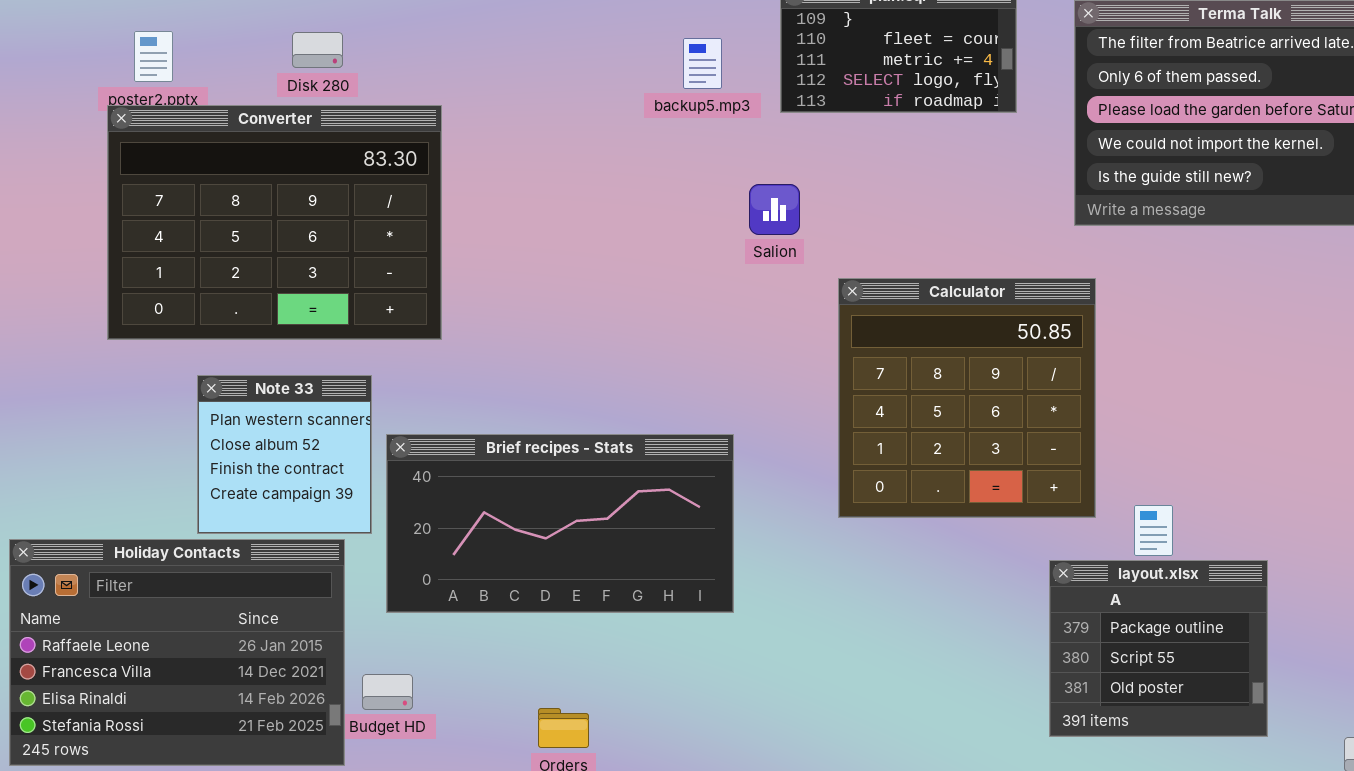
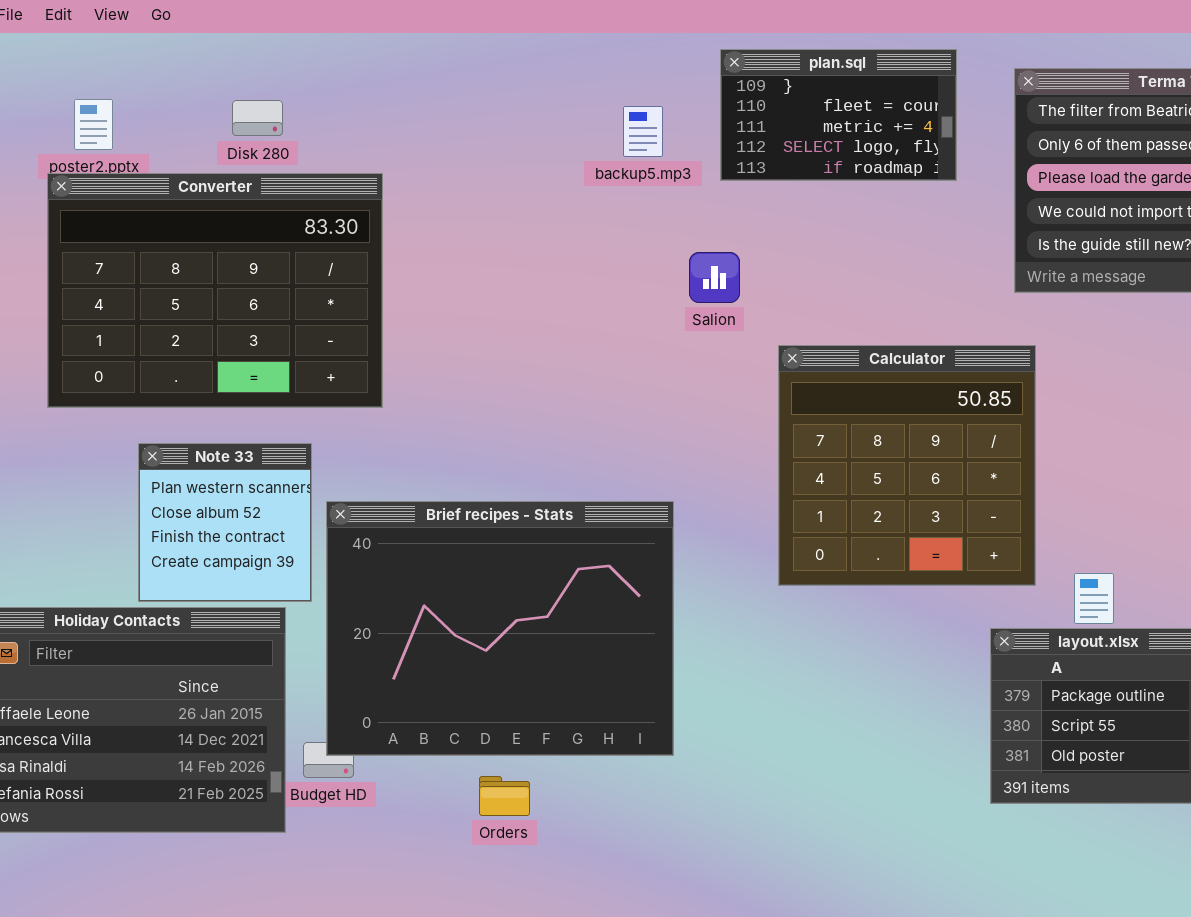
Brief recipes - Stats: [386,434,734,613] -> [326,501,674,756], resized

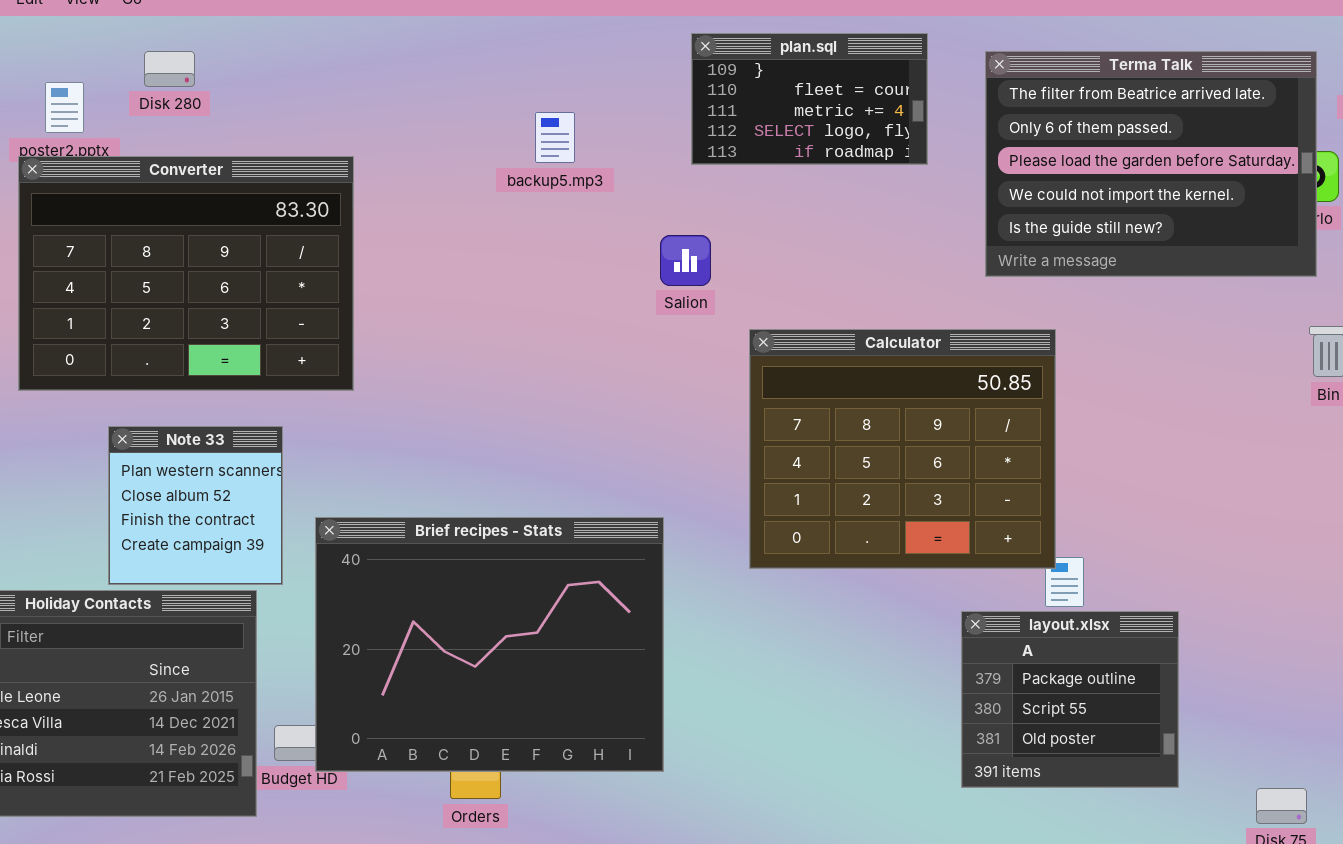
Disk 280: [232,100,283,136] -> [144,51,195,87], moved
backup5.mp3: [623,106,663,157] -> [535,112,575,163], moved
Calculator: [778,345,1036,586] -> [749,329,1056,569], resized
Brief recipes - Stats: [326,501,674,756] -> [315,517,664,772], moved

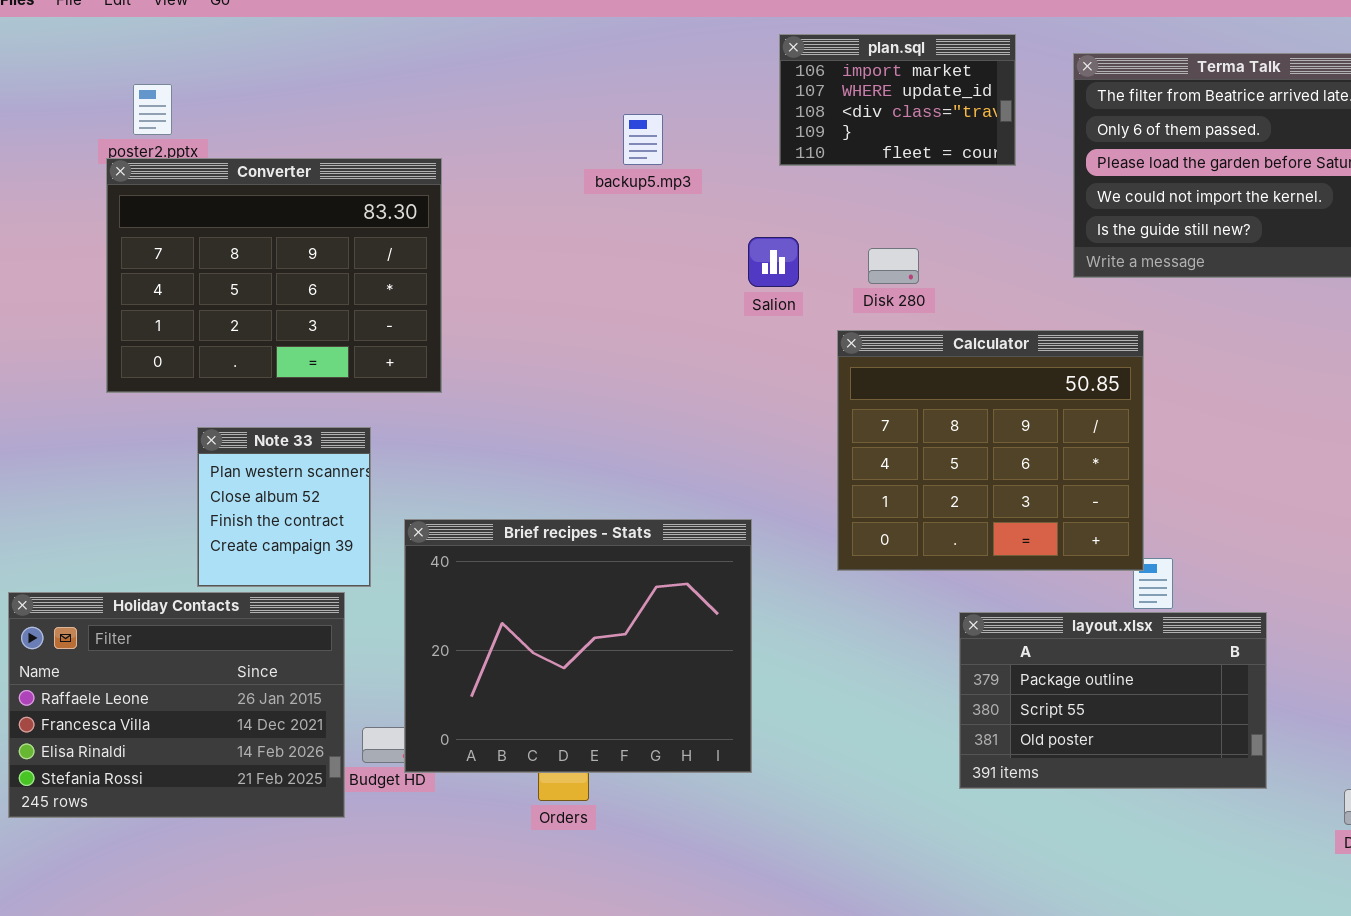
plan.sql: [691,33,928,165] -> [779,34,1016,166], scrolled up 3 rows
Disk 280: [144,51,195,87] -> [868,248,919,284], moved
layout.xlsx: [961,611,1179,788] -> [959,612,1267,789], resized

